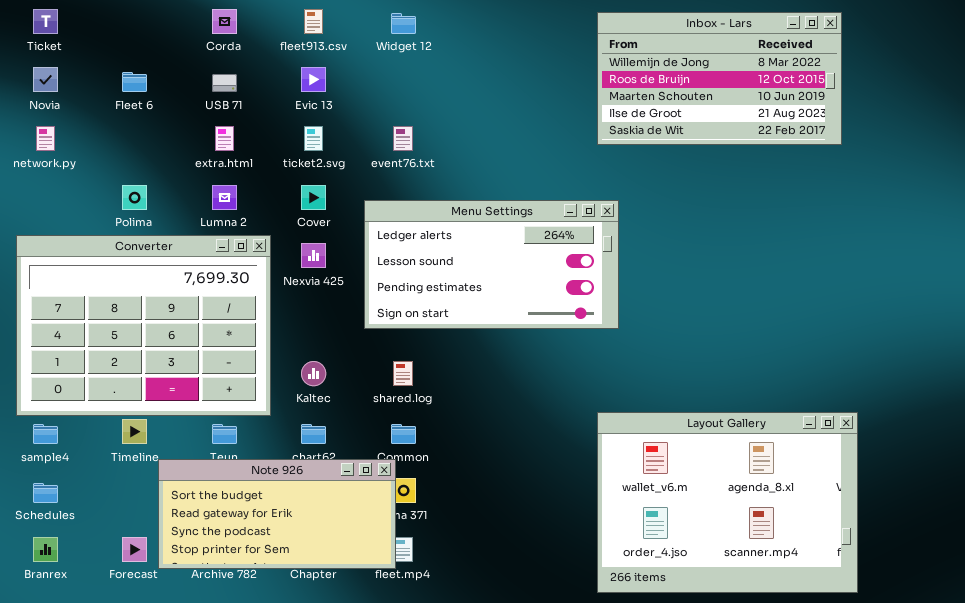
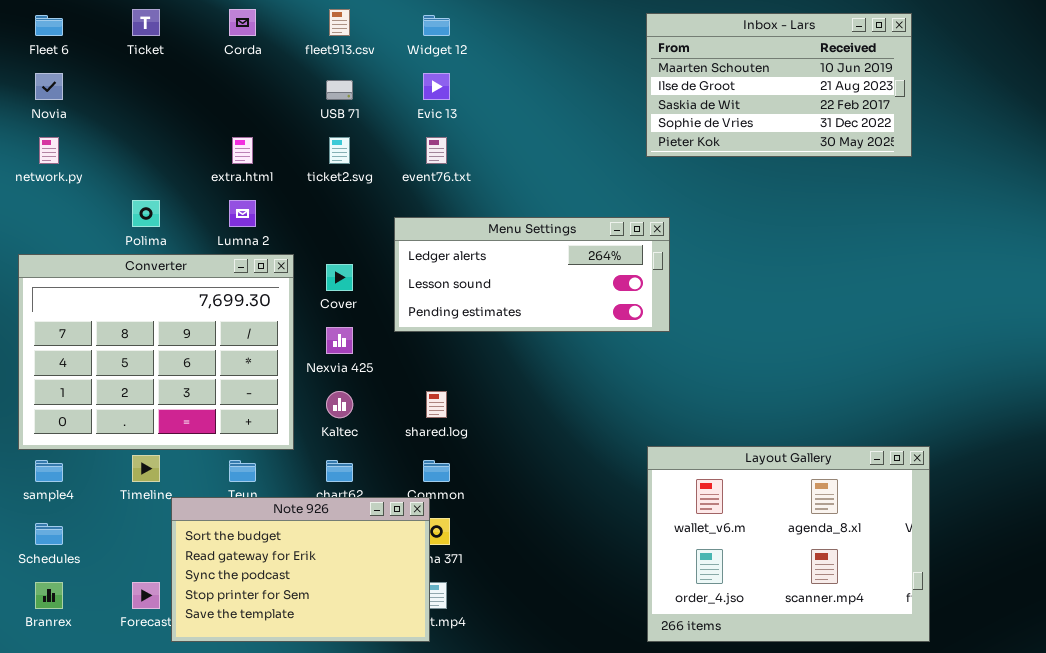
Ticket: [33,9,58,34] -> [132,9,160,36], moved
Inbox - Lars: [597,12,842,145] -> [646,13,912,157], scrolled down 2 rows
Evic 13: [301,67,326,92] -> [423,73,450,100], moved
Fleet 6: [122,72,147,92] -> [35,15,63,36], moved
USB 71: [212,74,237,92] -> [326,80,353,100], moved
Cover: [301,185,326,210] -> [326,264,353,291], moved
Menu Settings: [364,200,619,329] -> [394,217,670,332], resized
Nexvia 425: [301,243,326,268] -> [326,327,353,354], moved
Note 926: [158,459,396,569] -> [171,497,430,642], resized

